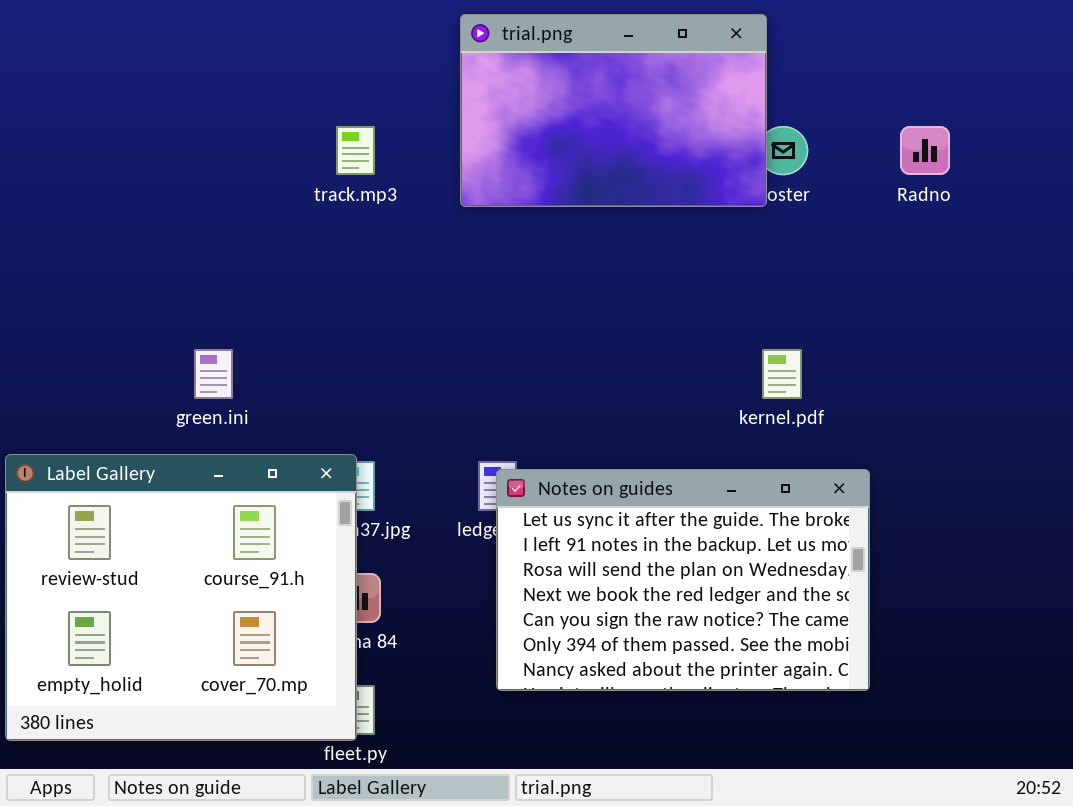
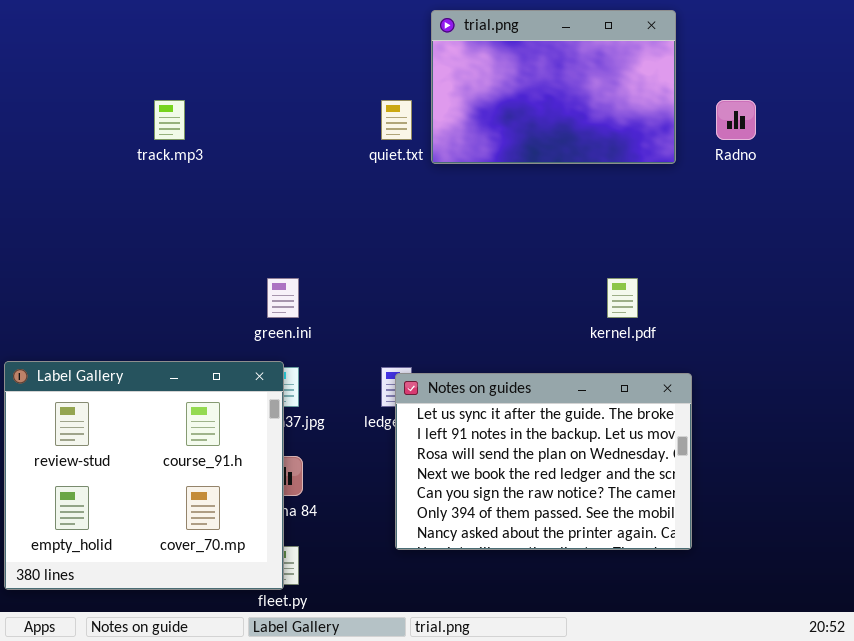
trial.png: [460,14,767,207] -> [431,10,676,164], moved
track.mp3: [336,126,375,175] -> [154,100,185,140], moved
green.ini: [194,349,233,399] -> [267,278,299,318], moved

